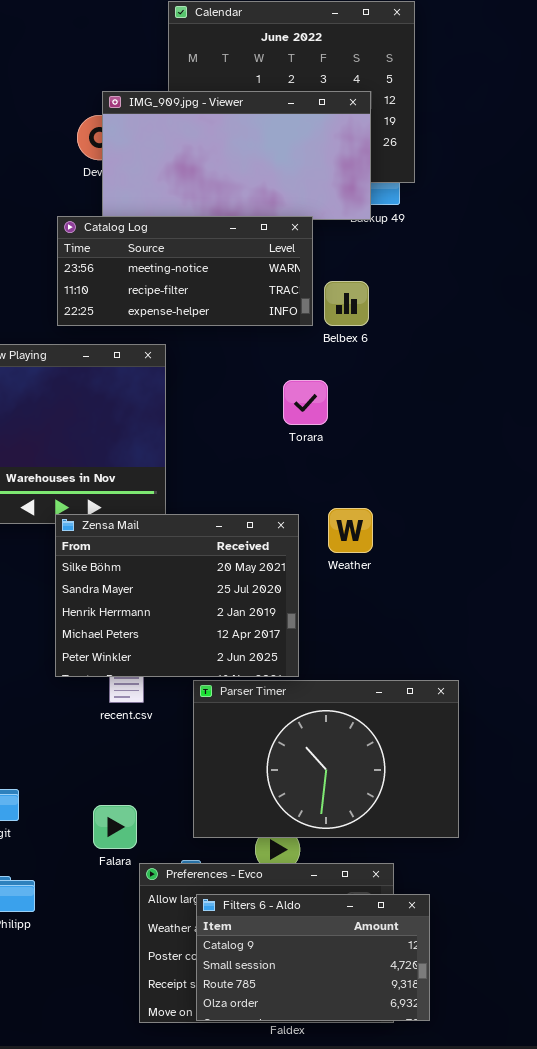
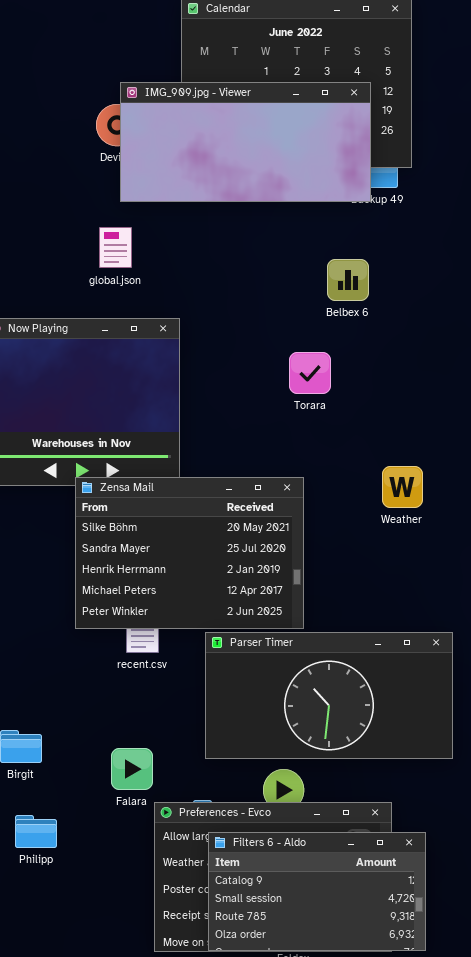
Catalog Log: [57,216,313,326] -> none, closed
Weather: [328,508,373,553] -> [382,466,423,508], moved
Parser Timer: [193,680,459,838] -> [205,632,453,759], resized

